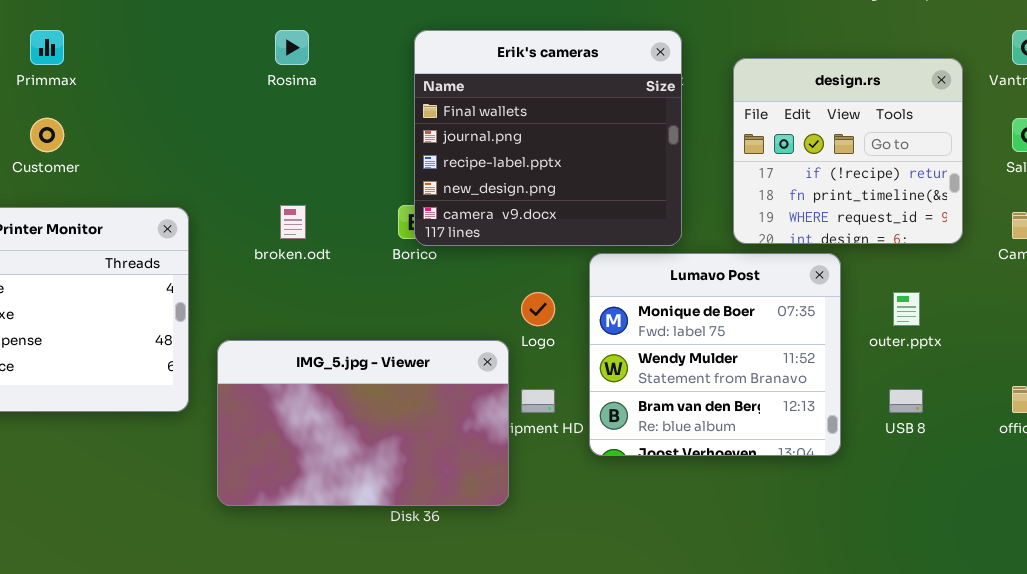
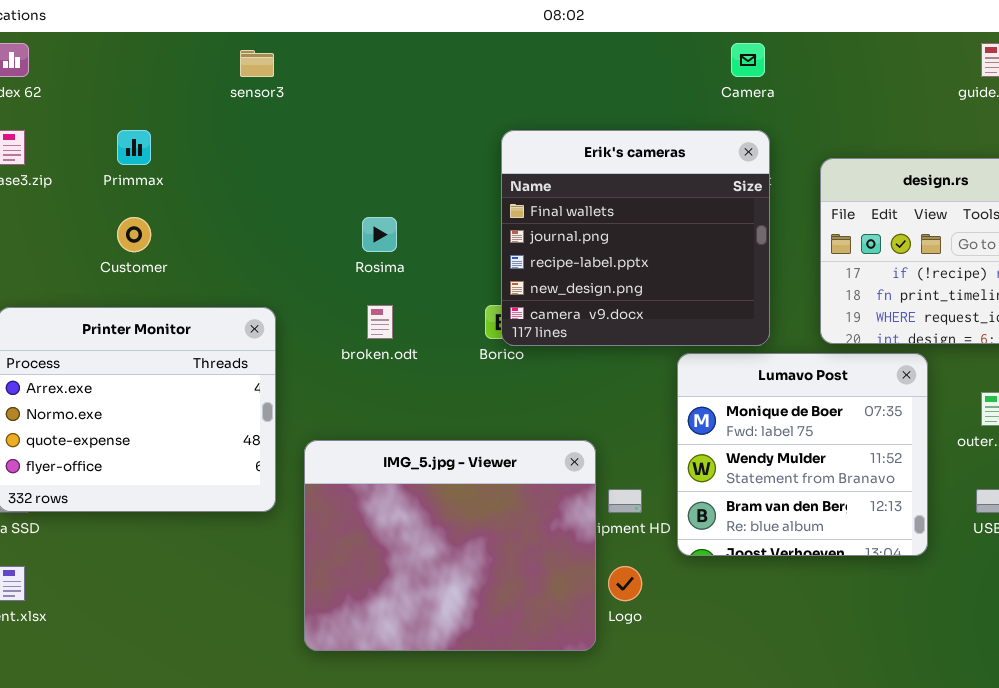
Rosima: [275,30,309,65] -> [362,217,397,252], moved
Logo: [521,292,555,326] -> [608,566,642,601], moved
IMG_5.jpg - Viewer: [217,340,509,506] -> [304,440,596,651], resized

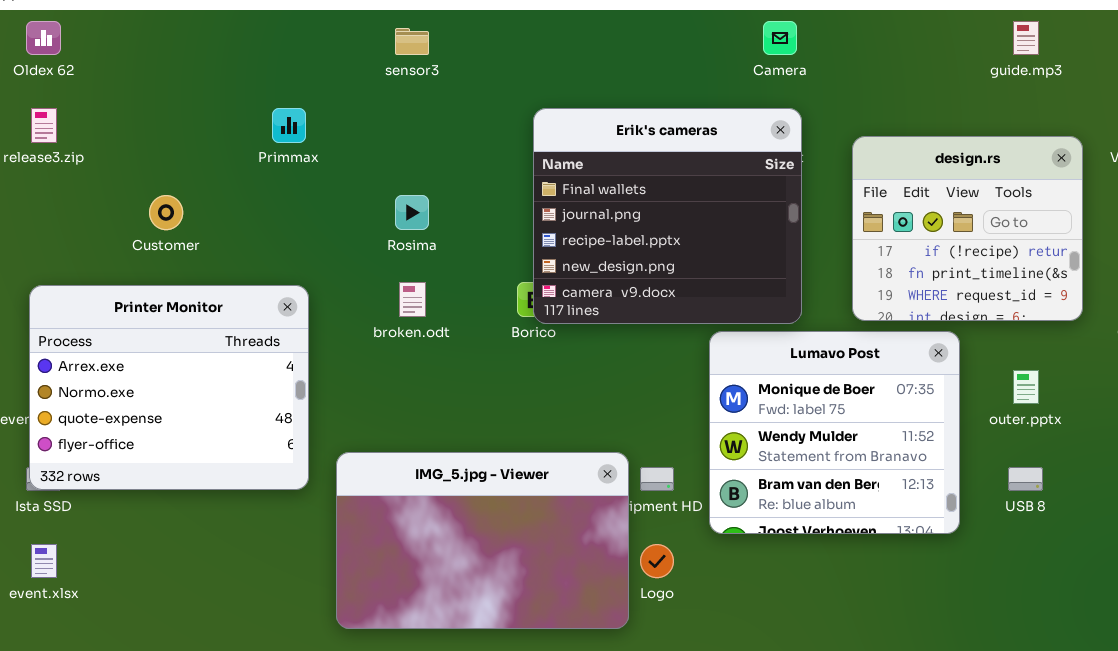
sensor3: [240,50,274,77] -> [395,28,429,55], moved
Primmax: [117,130,151,165] -> [272,108,306,143], moved
IMG_5.jpg - Viewer: [304,440,596,651] -> [336,452,629,629], resized

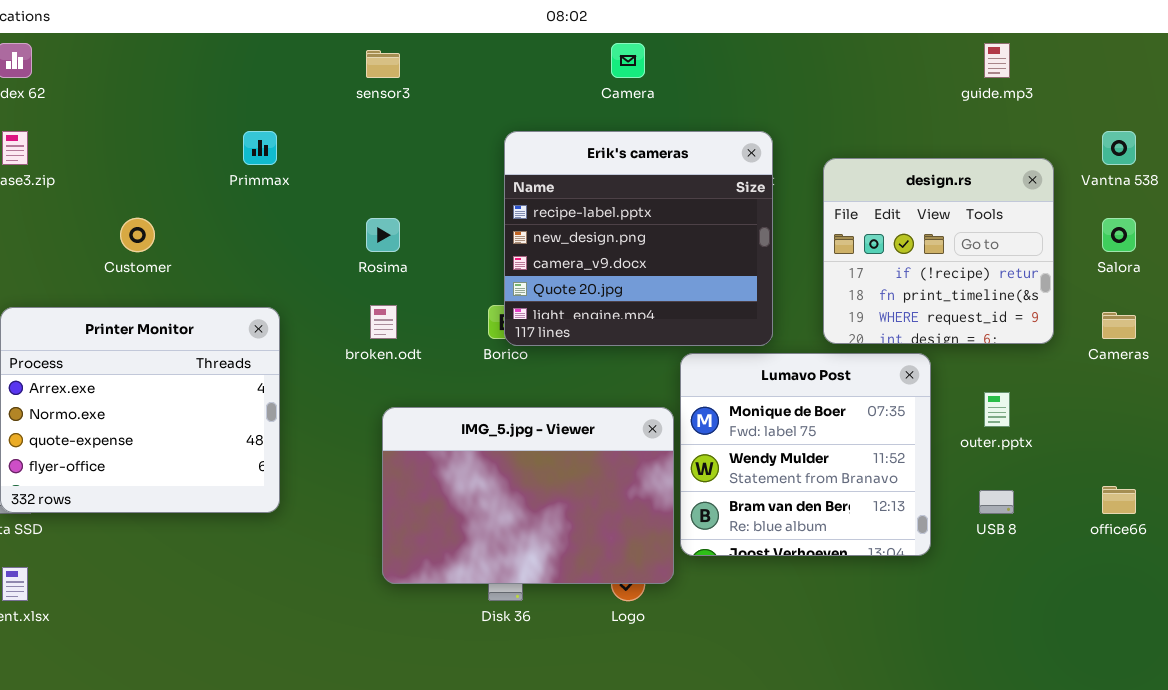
Camera: [763,21,797,55] -> [611,43,645,78], moved
Erik's cameras: [533,108,802,324] -> [504,131,773,346], scrolled down 2 rows
IMG_5.jpg - Viewer: [336,452,629,629] -> [382,407,674,584], moved

